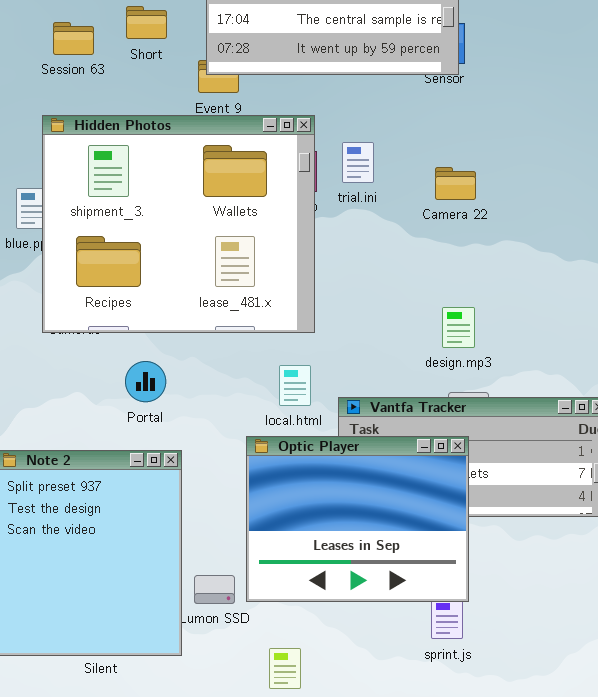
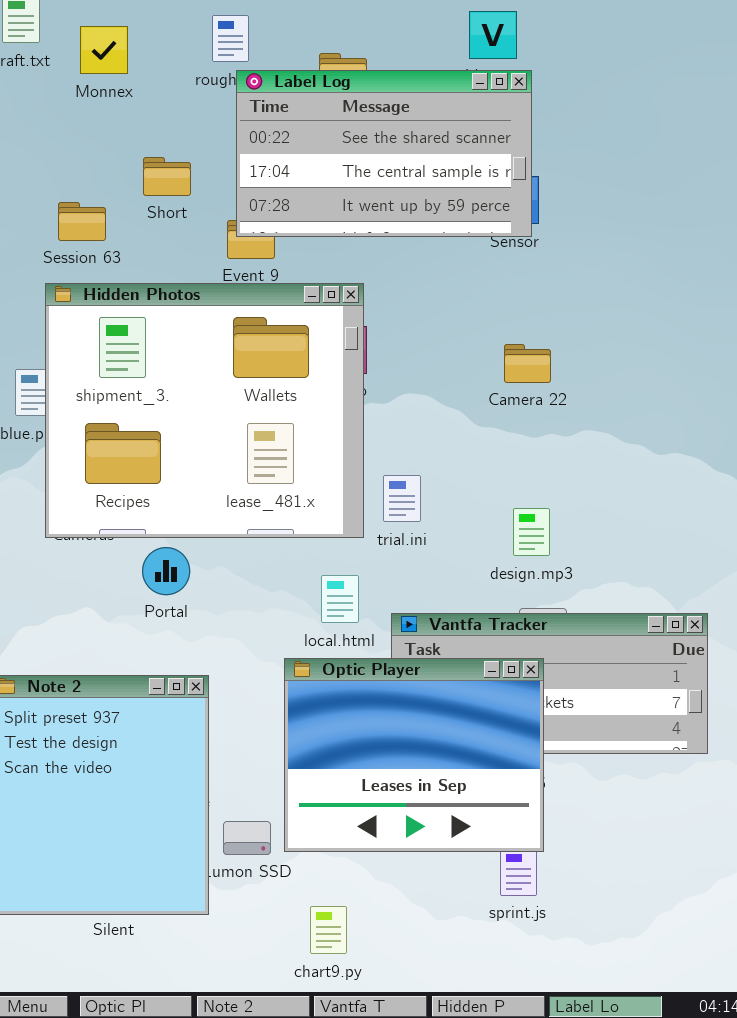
Session 63: [53,22,94,55] -> [58,202,106,241], moved
trial.ini: [342,142,374,183] -> [383,475,421,522], moved
Portal: [125,361,166,402] -> [142,547,190,595], moved

